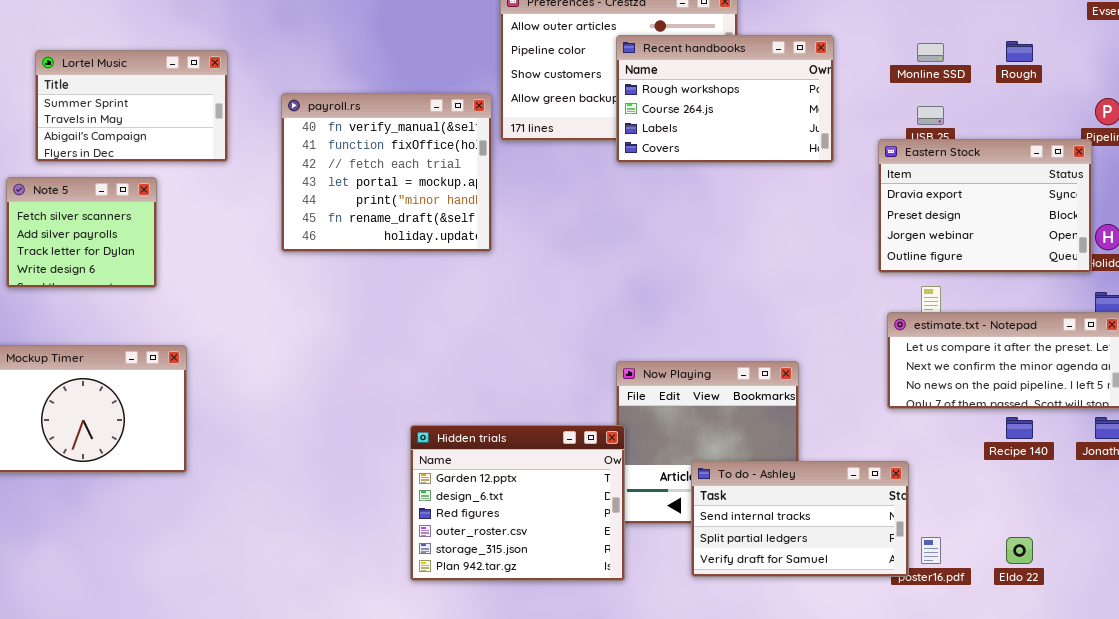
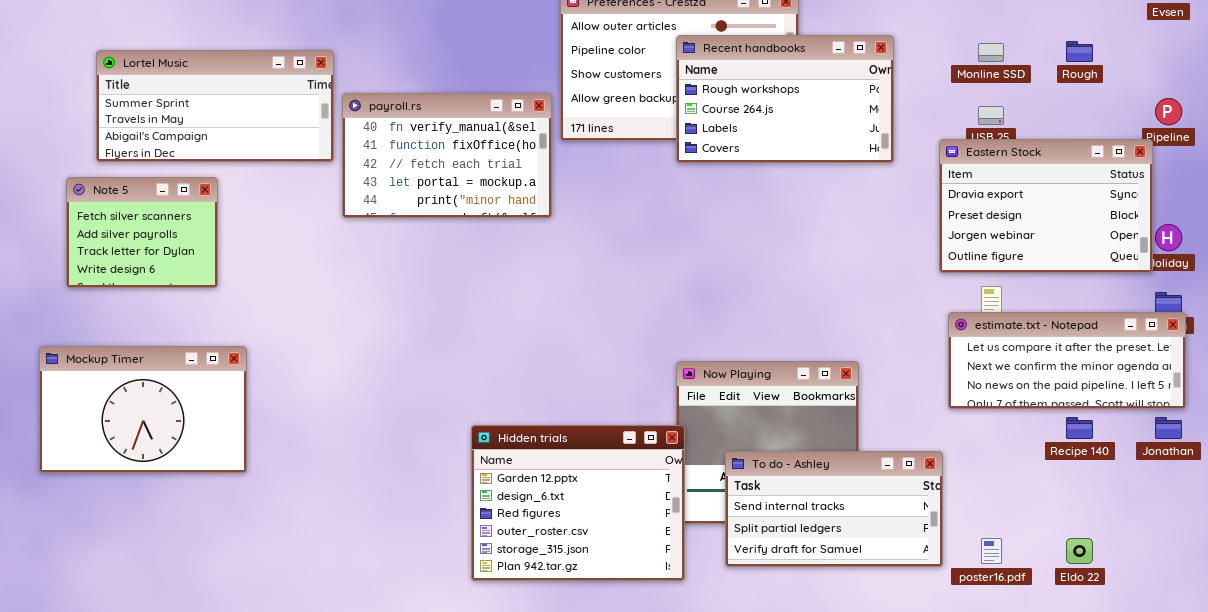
Lortel Music: [35,50,228,162] -> [96,50,334,162], resized
payroll.rs: [281,93,492,252] -> [342,93,552,218], resized
To do - Ashley: [691,461,909,577] -> [725,451,943,567], moved

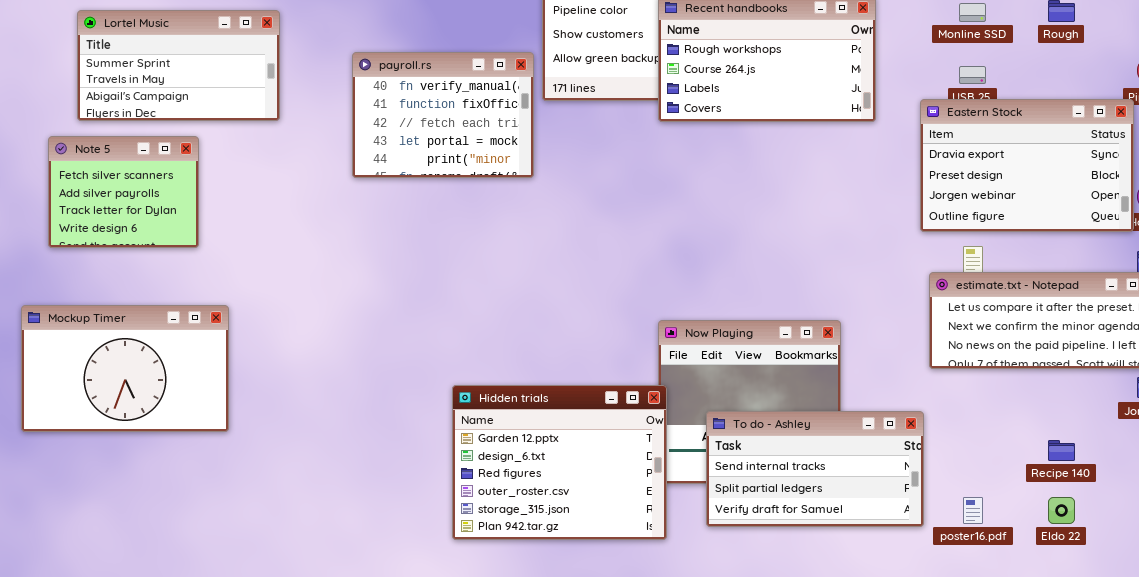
Lortel Music: [96,50,334,162] -> [77,10,280,121], resized
payroll.rs: [342,93,552,218] -> [352,52,534,178], resized
Recipe 140: [1066,417,1093,439] -> [1048,440,1075,461], moved

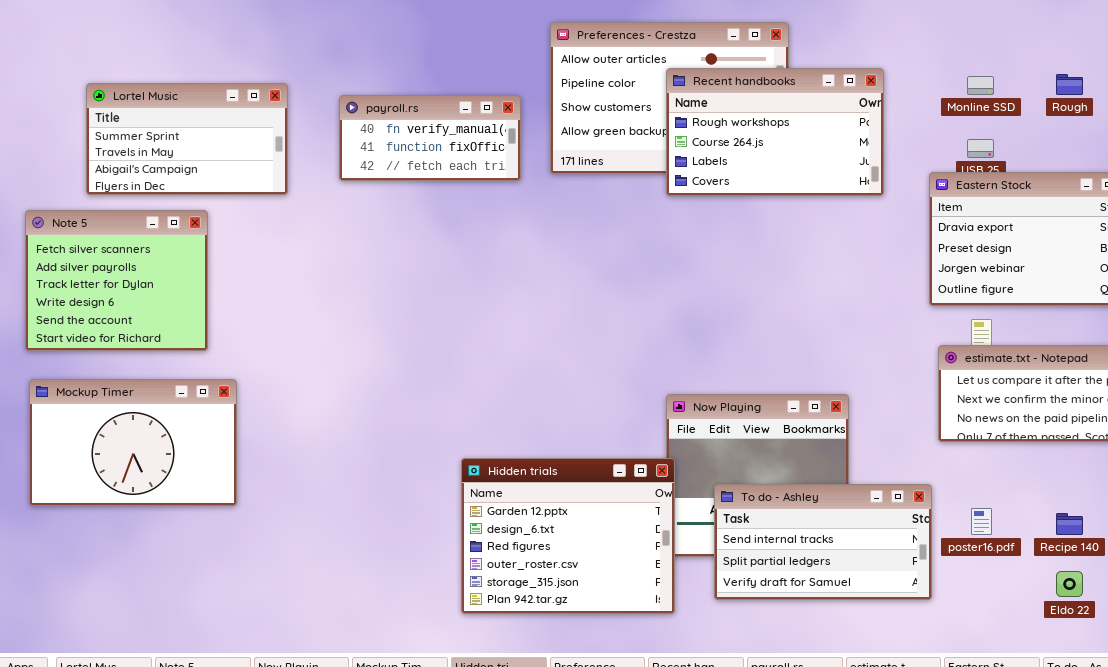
payroll.rs: [352,52,534,178] -> [339,95,521,181], moved, resized
Note 5: [48,136,199,248] -> [25,210,208,351], resized
poster16.pdf: [963,497,983,524] -> [971,508,992,535], moved

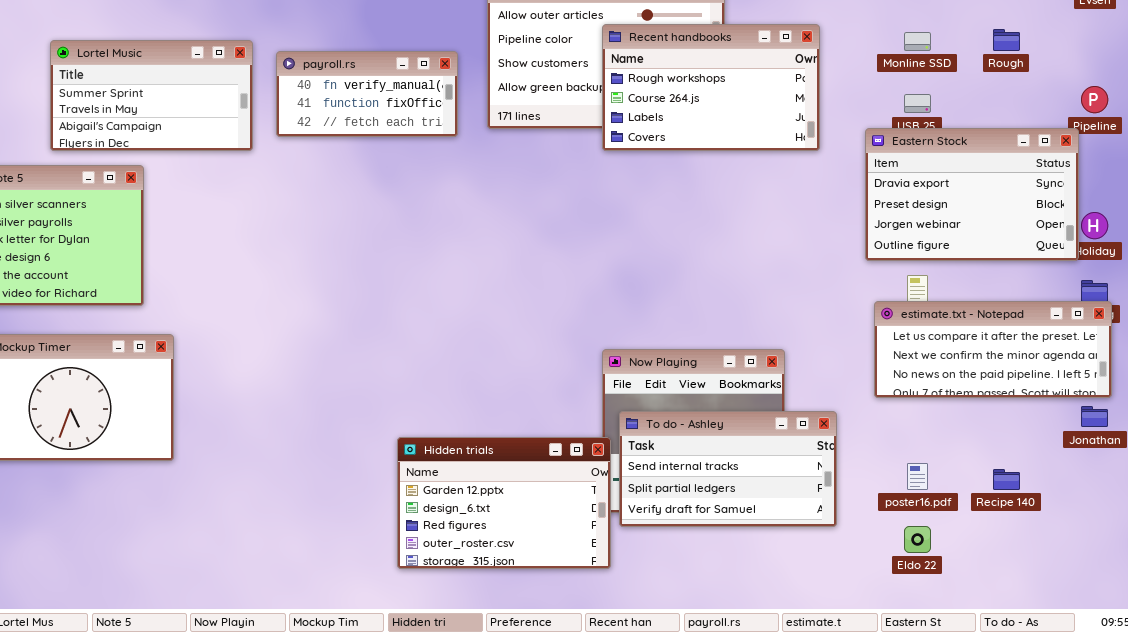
Lortel Music: [86,83,288,195] -> [50,40,253,151], moved
Hidden trials: [461,458,675,614] -> [397,437,611,569], resized
To do - Ashley: [714,484,932,600] -> [619,411,837,527], moved
Eldo 22: [1056,571,1083,597] -> [904,526,931,553], moved

